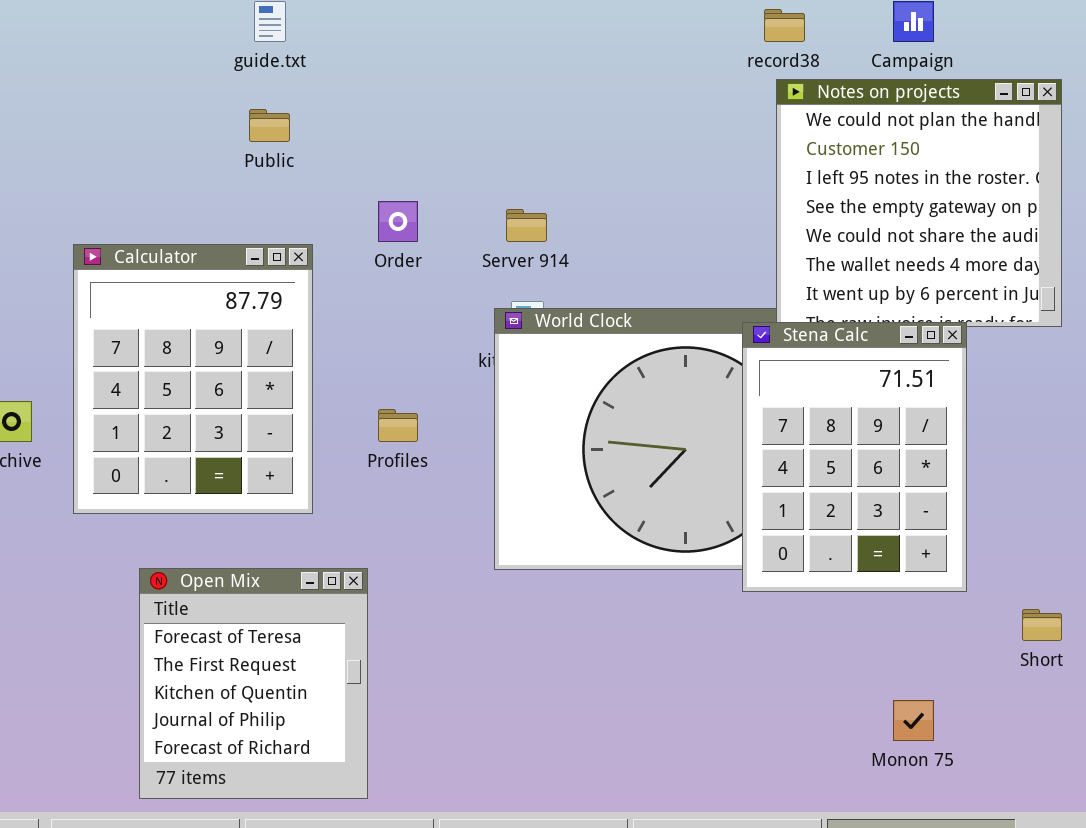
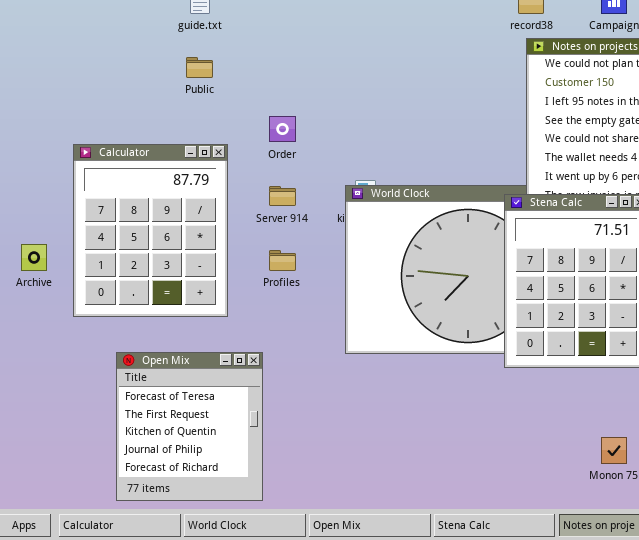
Server 914: [506,209,547,242] -> [269,186,296,206], moved

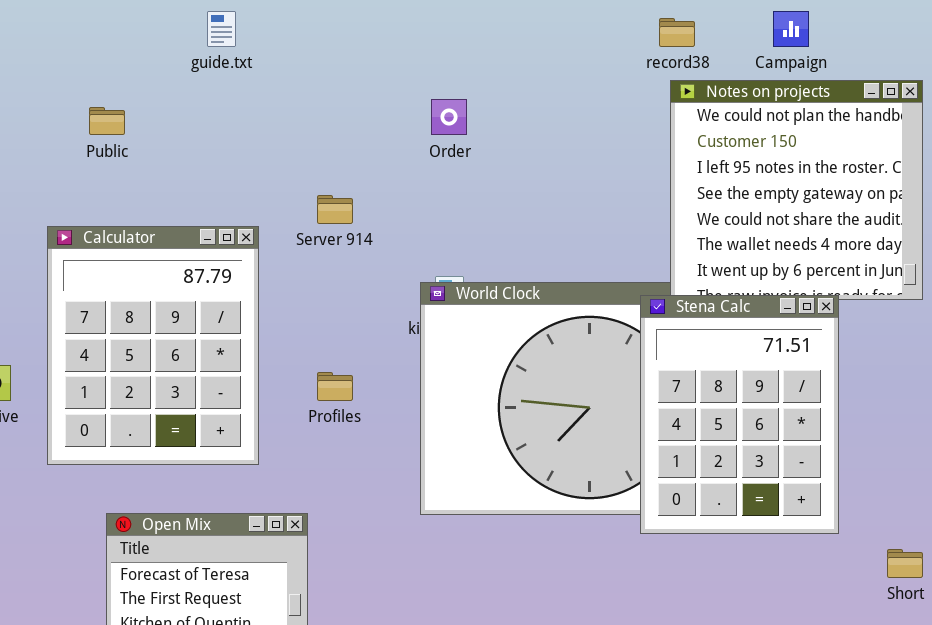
Public: [186,57,213,78] -> [89,107,125,135], moved
Order: [269,116,296,142] -> [431,99,467,135], moved
Server 914: [269,186,296,206] -> [317,195,353,224], moved

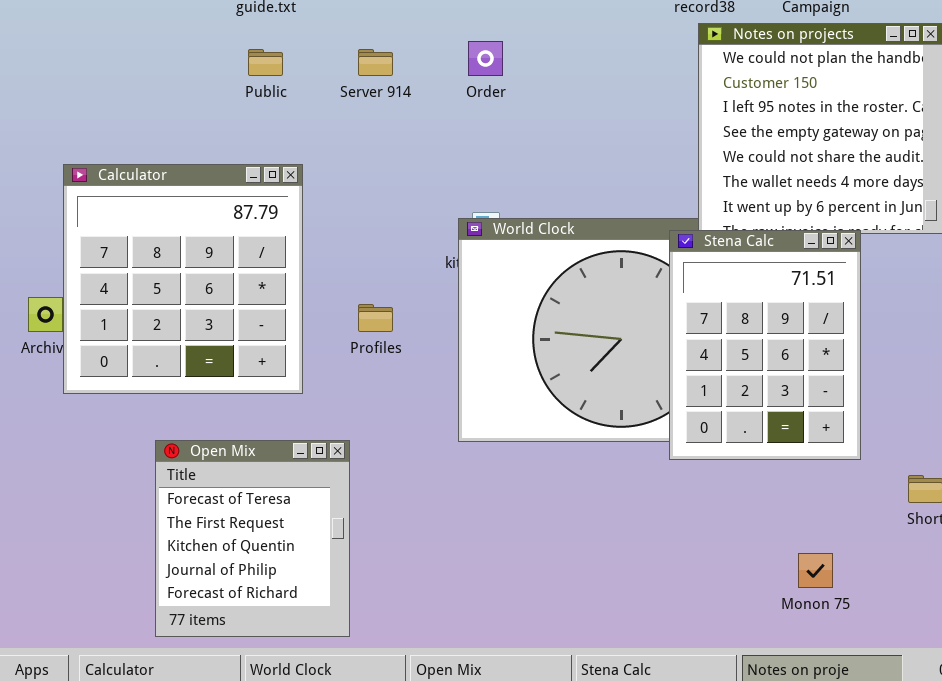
Public: [89,107,125,135] -> [248,49,283,76], moved
Server 914: [317,195,353,224] -> [358,49,393,76], moved
Calculator: [47,226,259,465] -> [63,164,303,394], resized

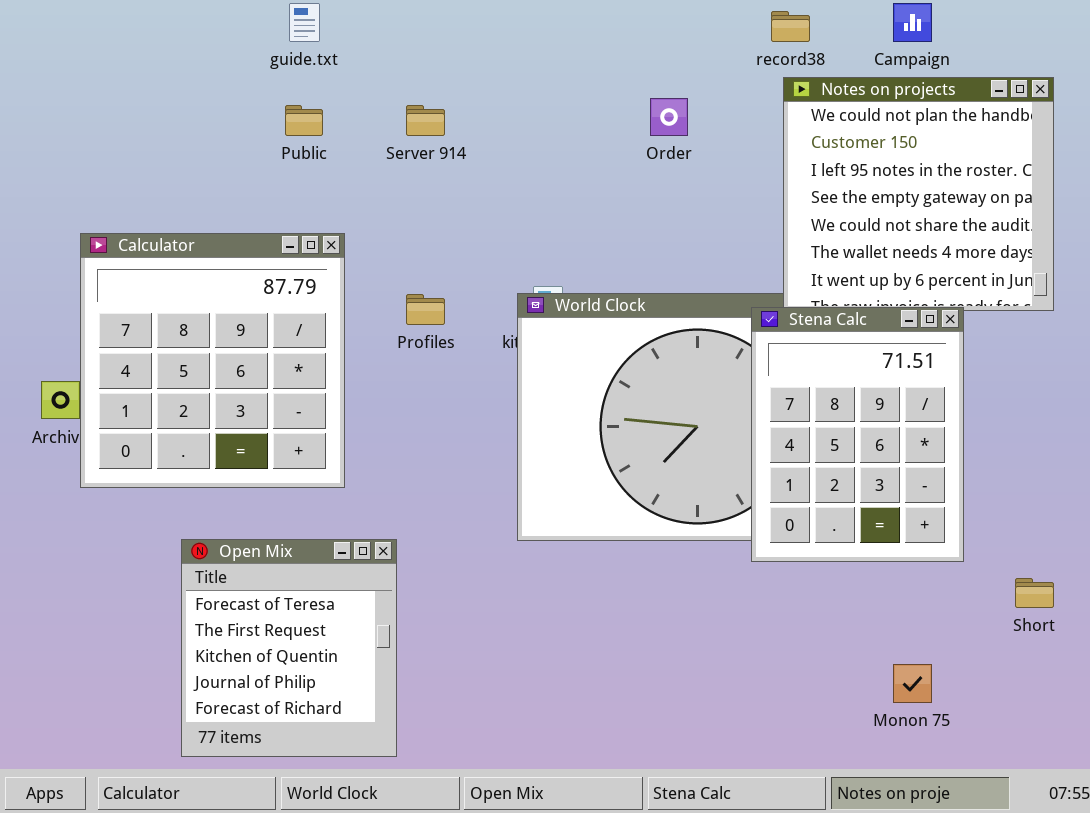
Order: [468,41,503,76] -> [650,98,688,136], moved
Profiles: [358,304,393,332] -> [406,294,445,325], moved

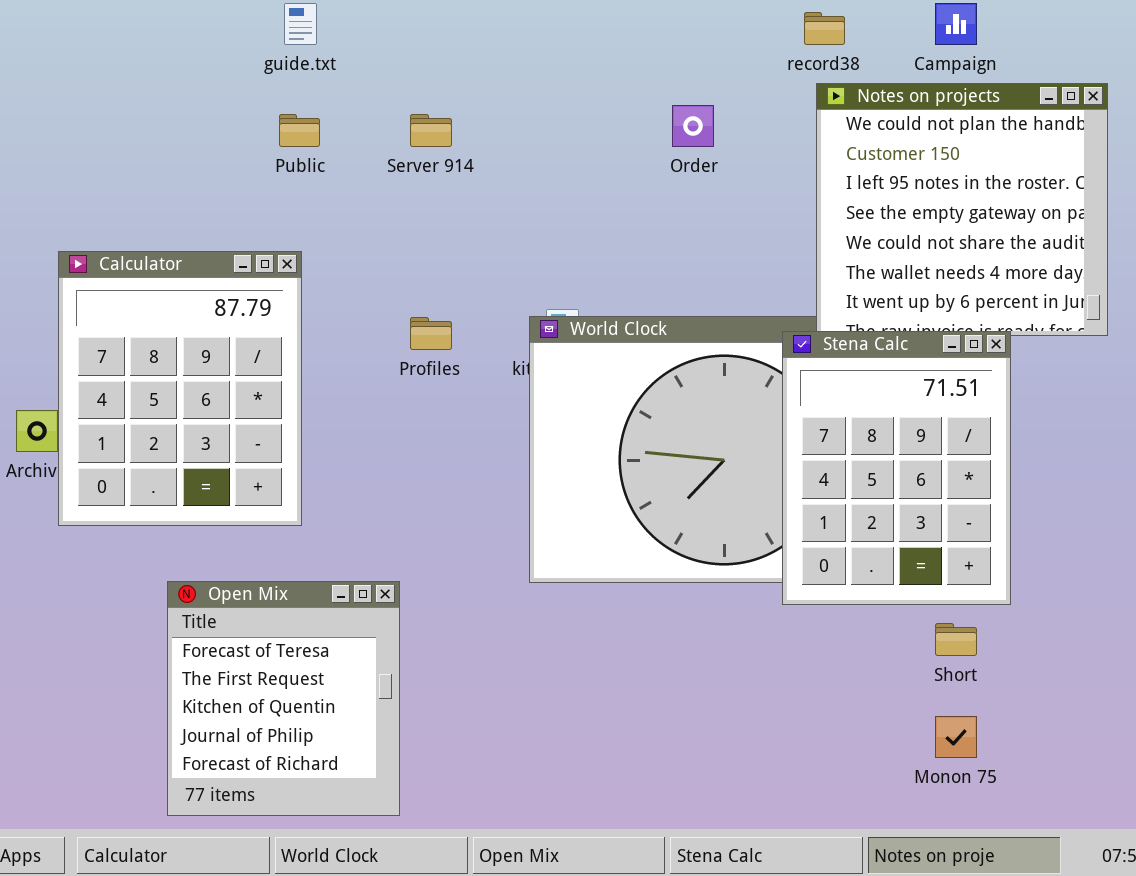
Calculator: [80,233,345,488] -> [58,251,302,526], resized
Short: [1015,578,1054,608] -> [935,623,977,656], moved

